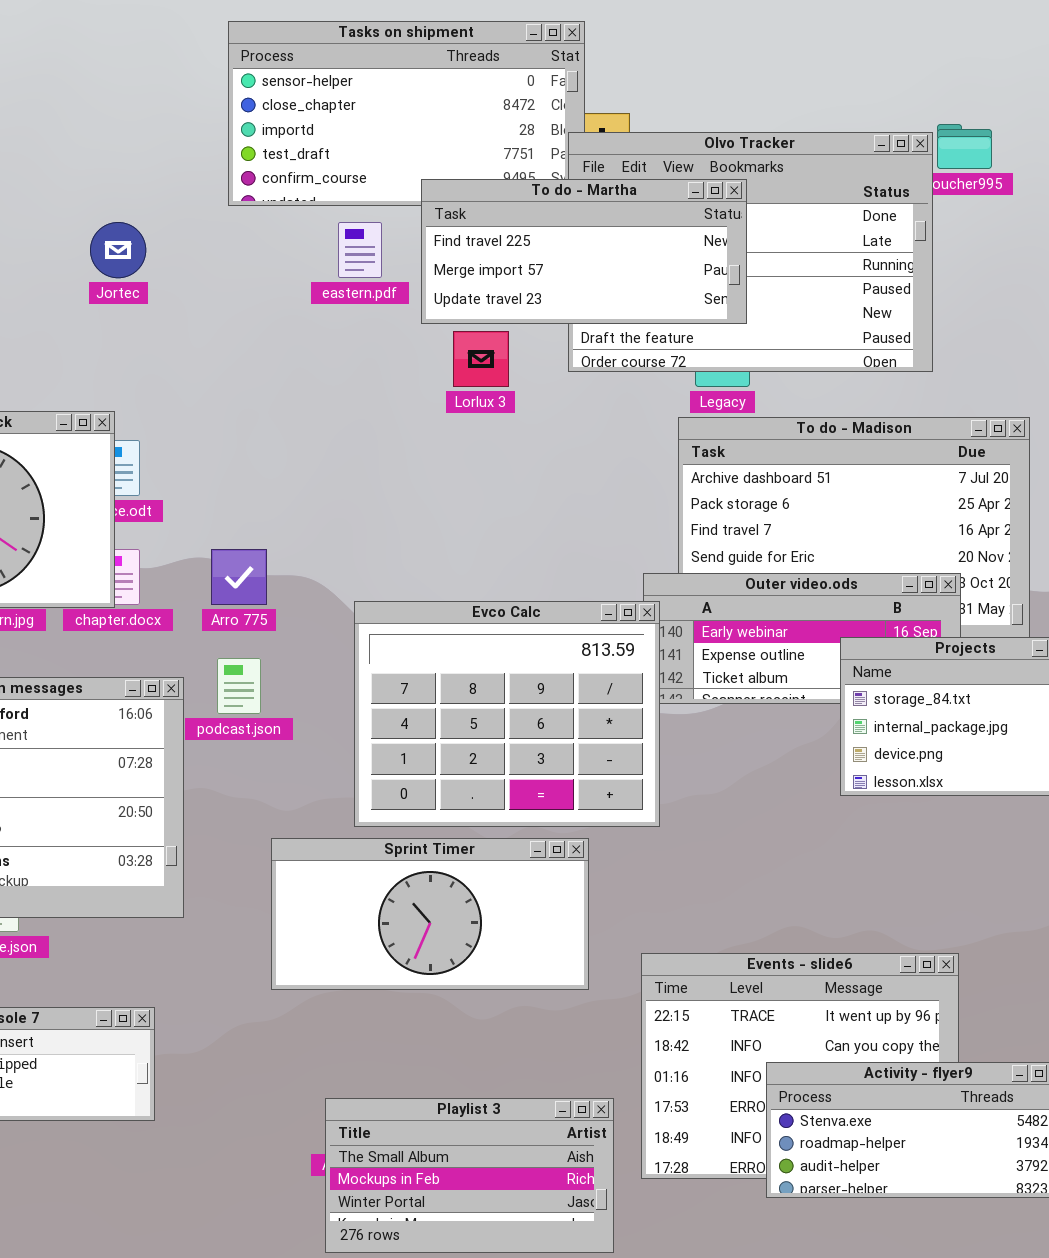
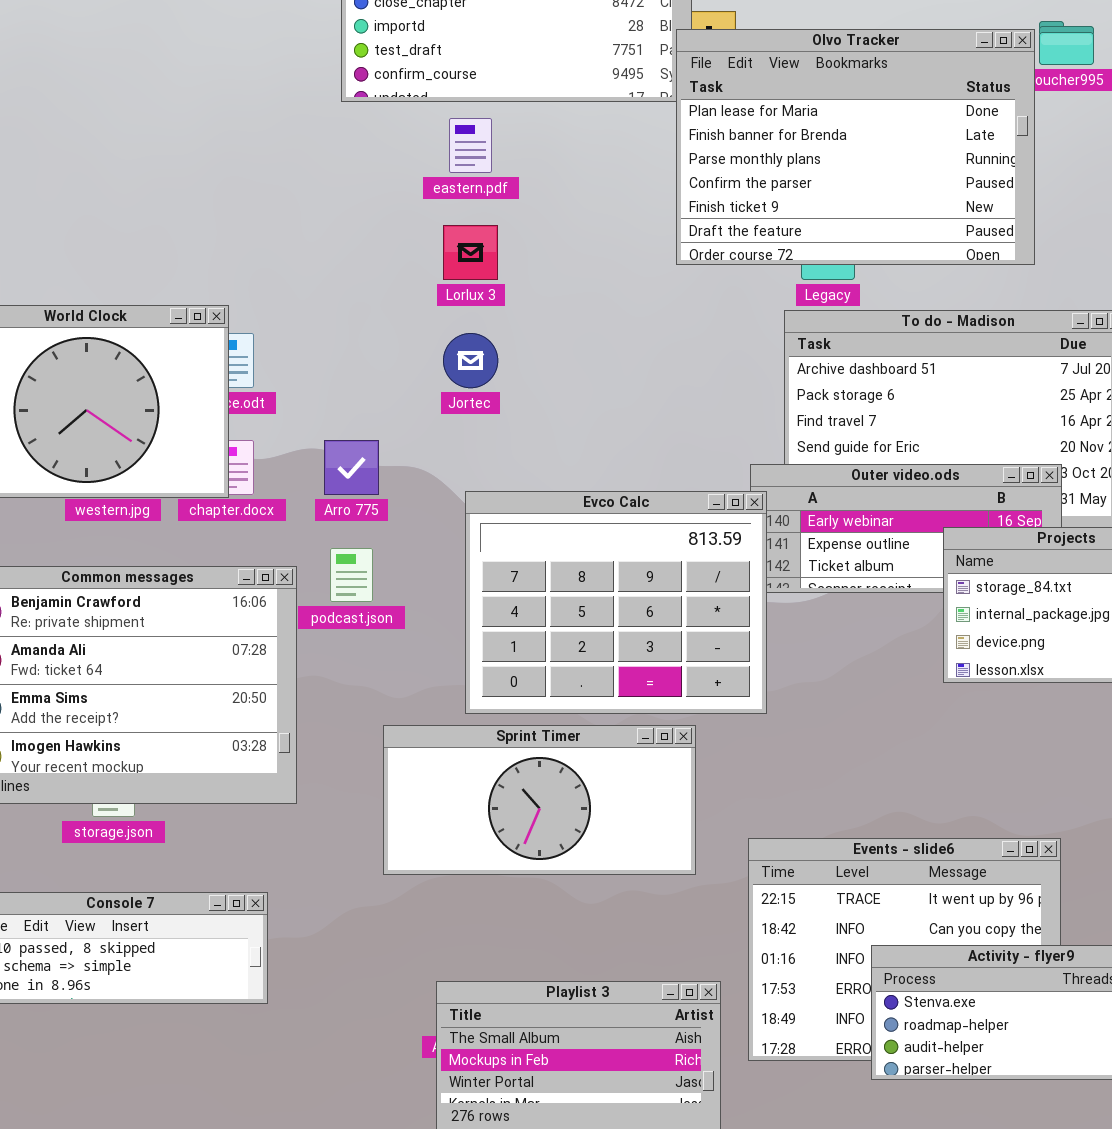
To do - Martha: [421,179,747,324] -> none, closed
Jortec: [90,222,146,278] -> [443,333,498,388], moved
Lorlux 3: [453,331,509,387] -> [443,225,498,280], moved

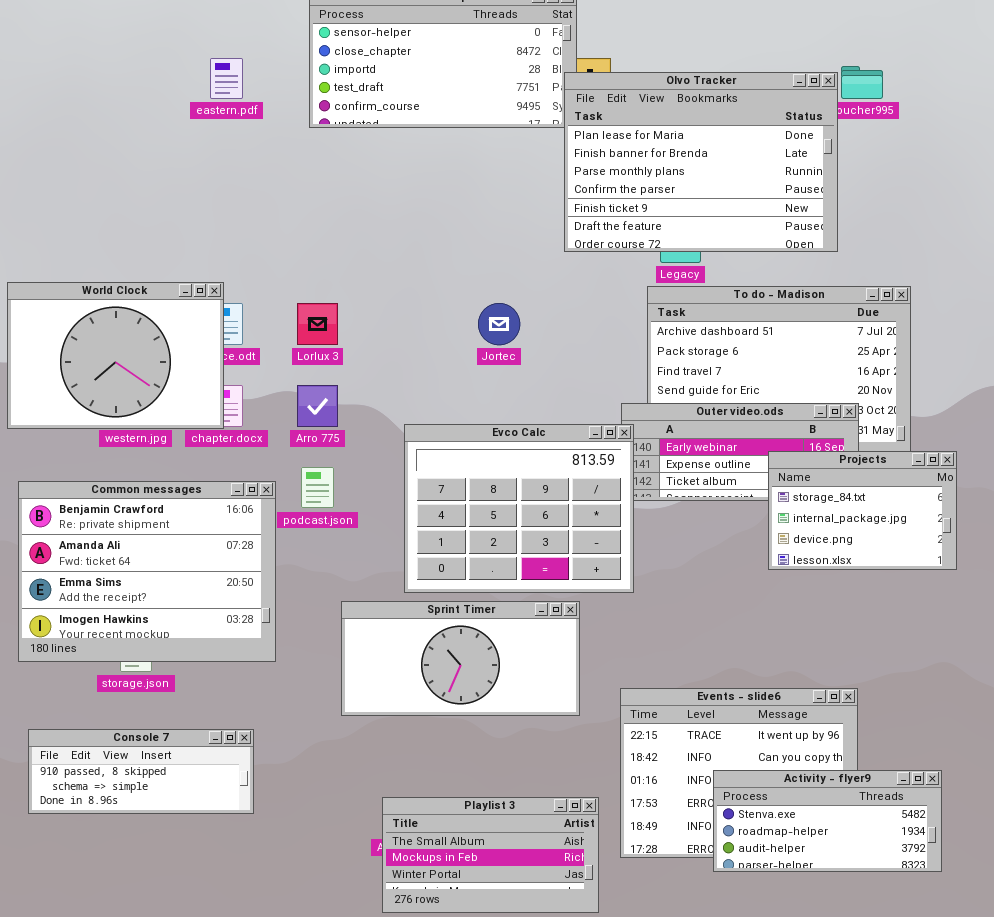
eastern.pdf: [449,118,492,173] -> [210,58,243,99], moved
Lorlux 3: [443,225,498,280] -> [297,303,338,345], moved
Jortec: [443,333,498,388] -> [478,303,520,345], moved

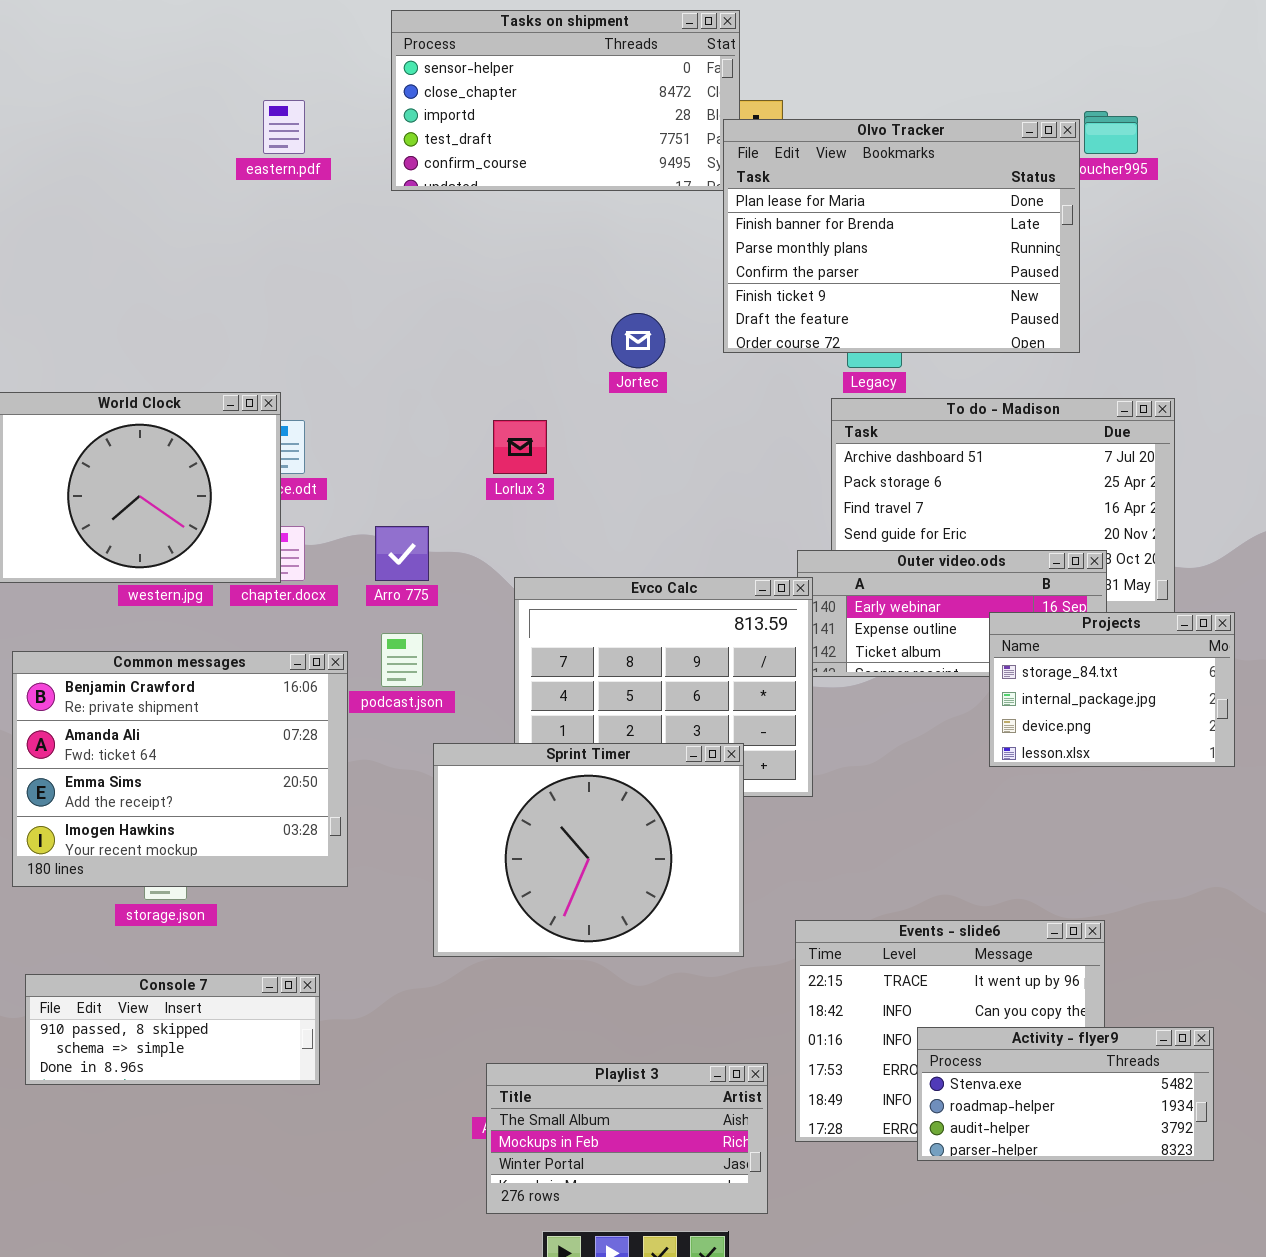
Lorlux 3: [297,303,338,345] -> [493,420,547,474], moved
Jortec: [478,303,520,345] -> [611,313,665,368], moved
Sprint Timer: [341,601,580,716] -> [433,743,744,957], resized

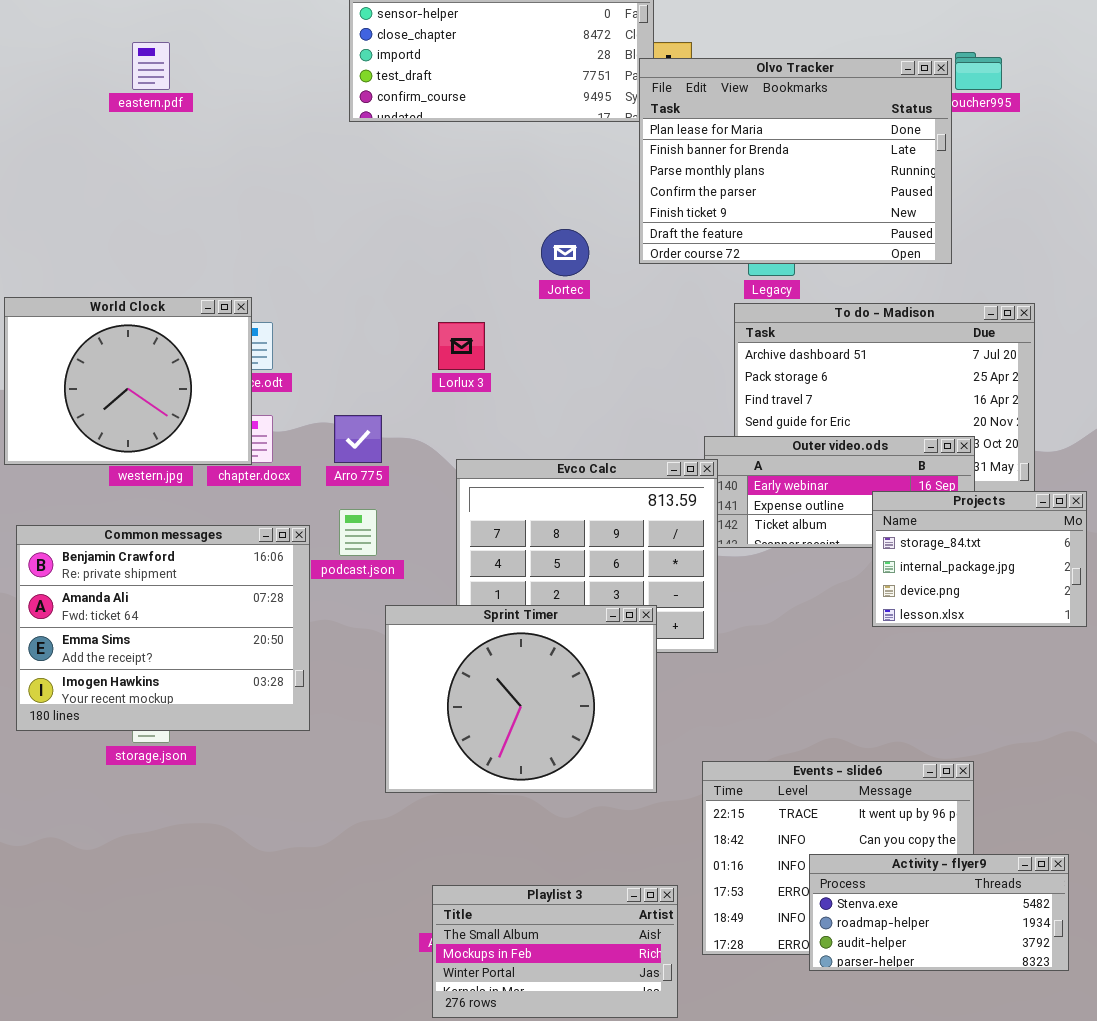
eastern.pdf: [263,100,305,154] -> [132,42,170,90], moved
Console 7: [25,974,320,1085] -> none, closed

